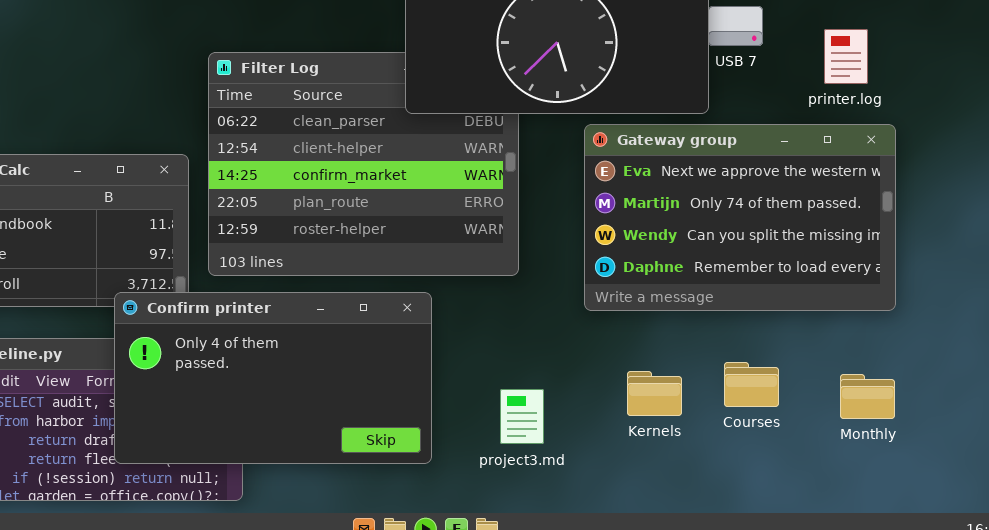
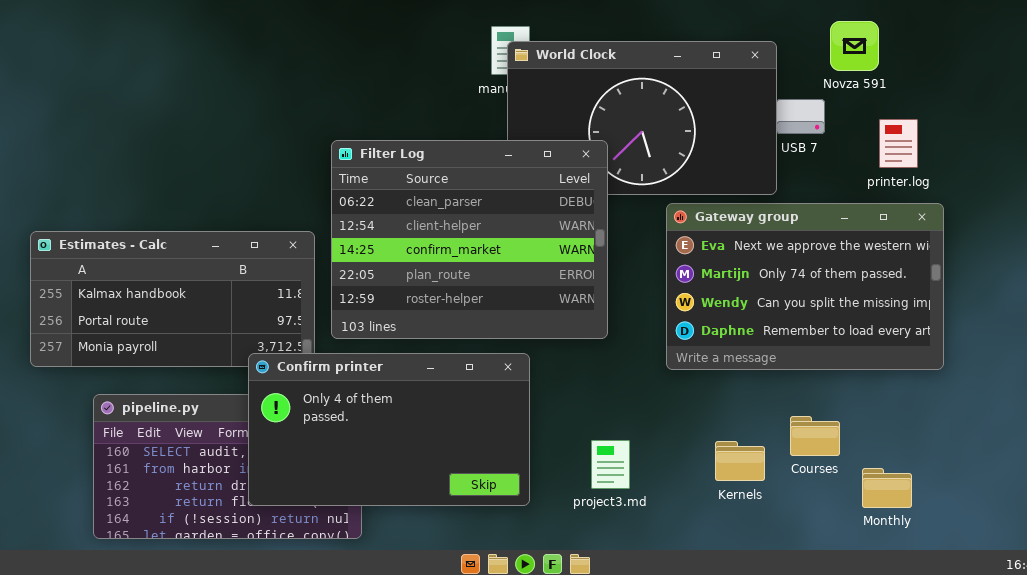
Filter Log: [208,52,519,276] -> [331,140,608,339], raised
Kernels: [627,371,682,416] -> [715,441,765,481], moved
Monthly: [840,374,895,419] -> [862,468,912,508], moved

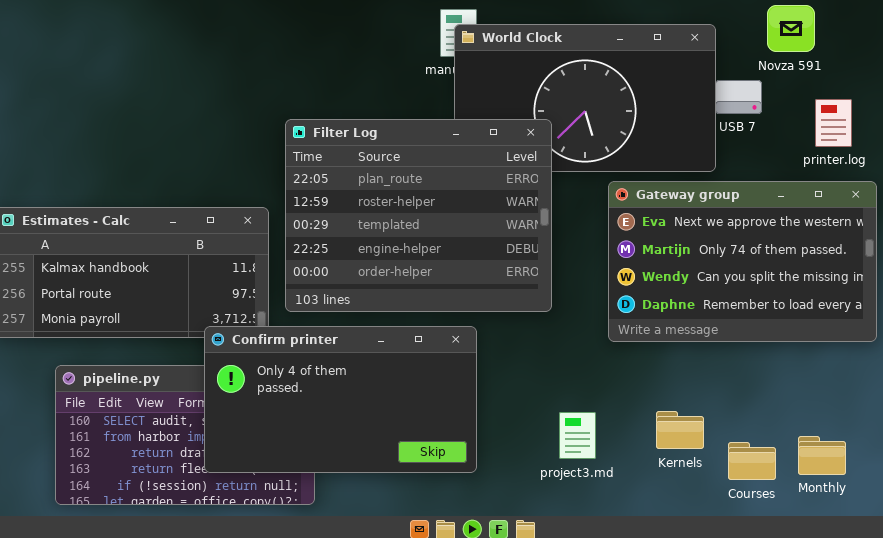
Filter Log: [331,140,608,339] -> [285,119,552,312], scrolled down 3 rows
Courses: [790,416,840,456] -> [728,442,776,480], moved
project3.md: [591,440,630,489] -> [559,412,596,459], moved

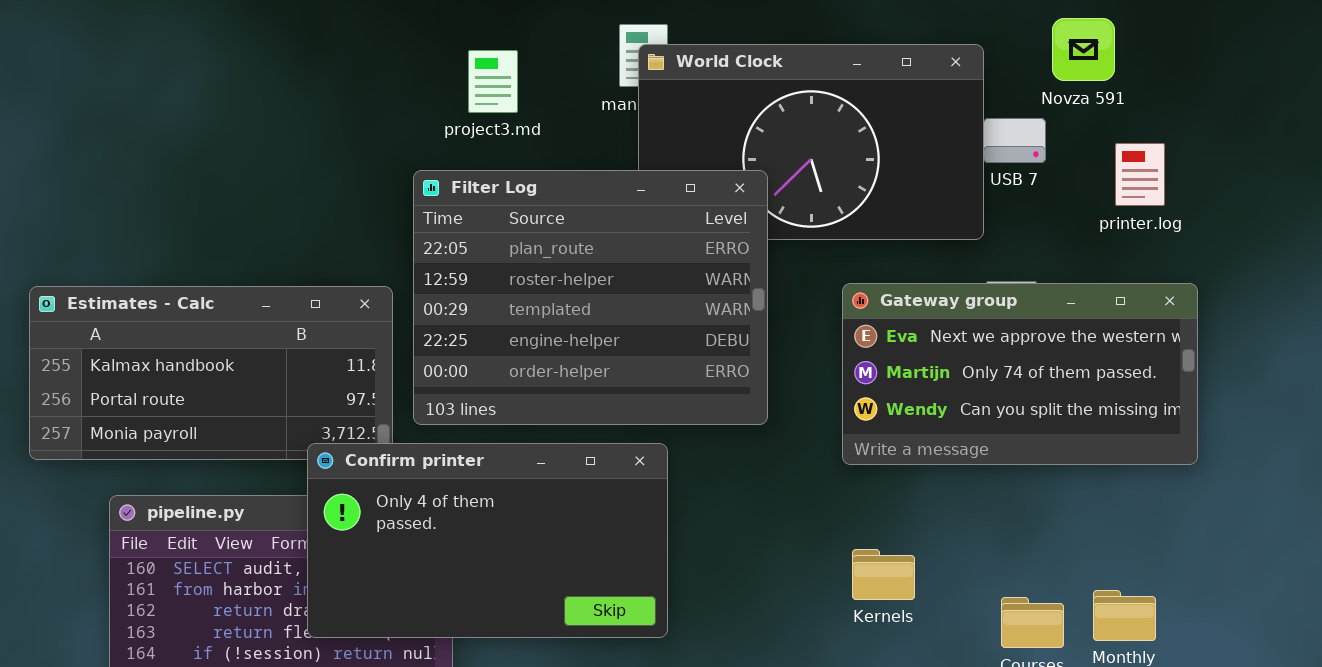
Gateway group: [608,181,877,342] -> [842,283,1198,465], resized
Kernels: [656,411,704,449] -> [852,549,915,600], moved
project3.md: [559,412,596,459] -> [468,50,518,113], moved

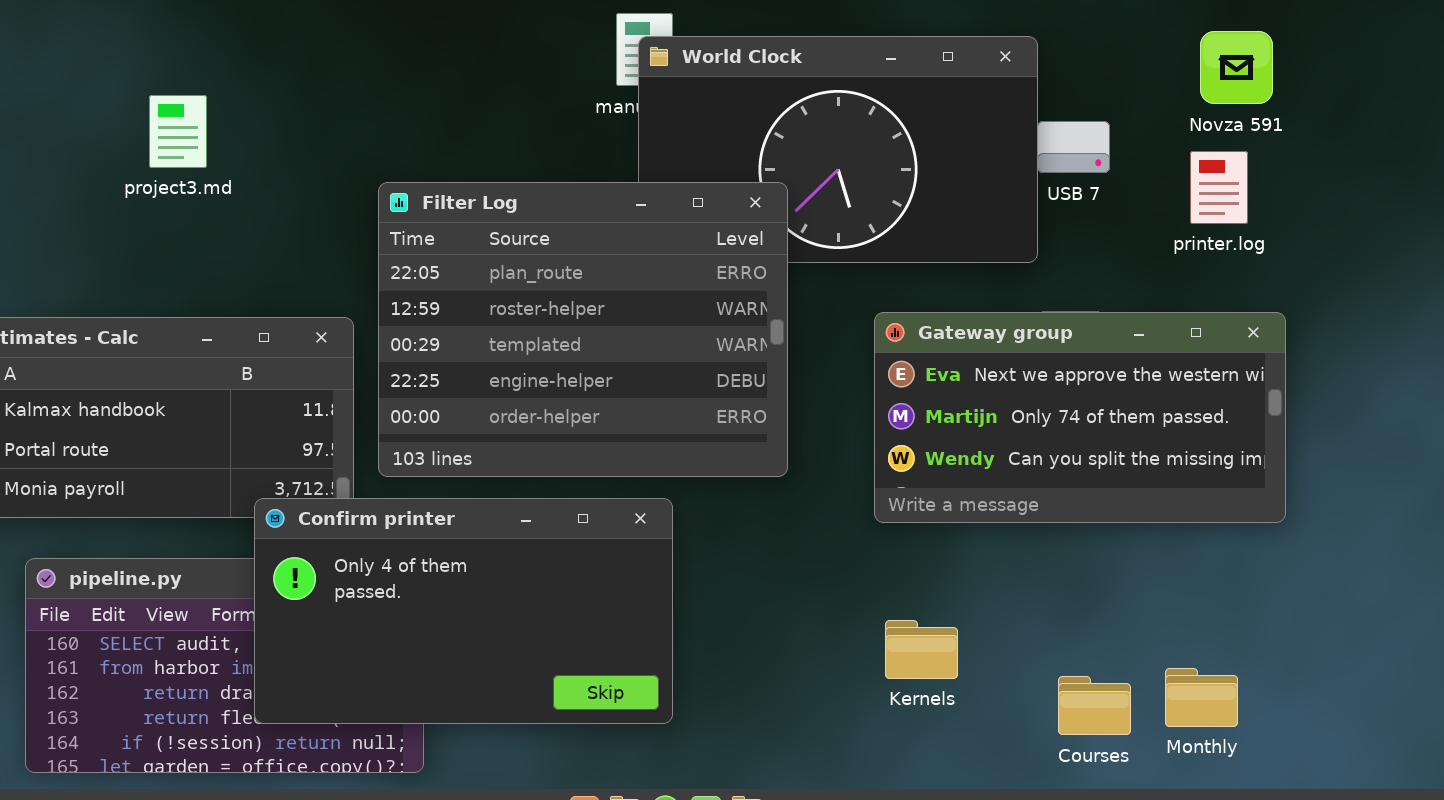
Novza 591: [1052,18,1115,81] -> [1200,31,1273,104], moved
project3.md: [468,50,518,113] -> [149,95,207,168], moved

